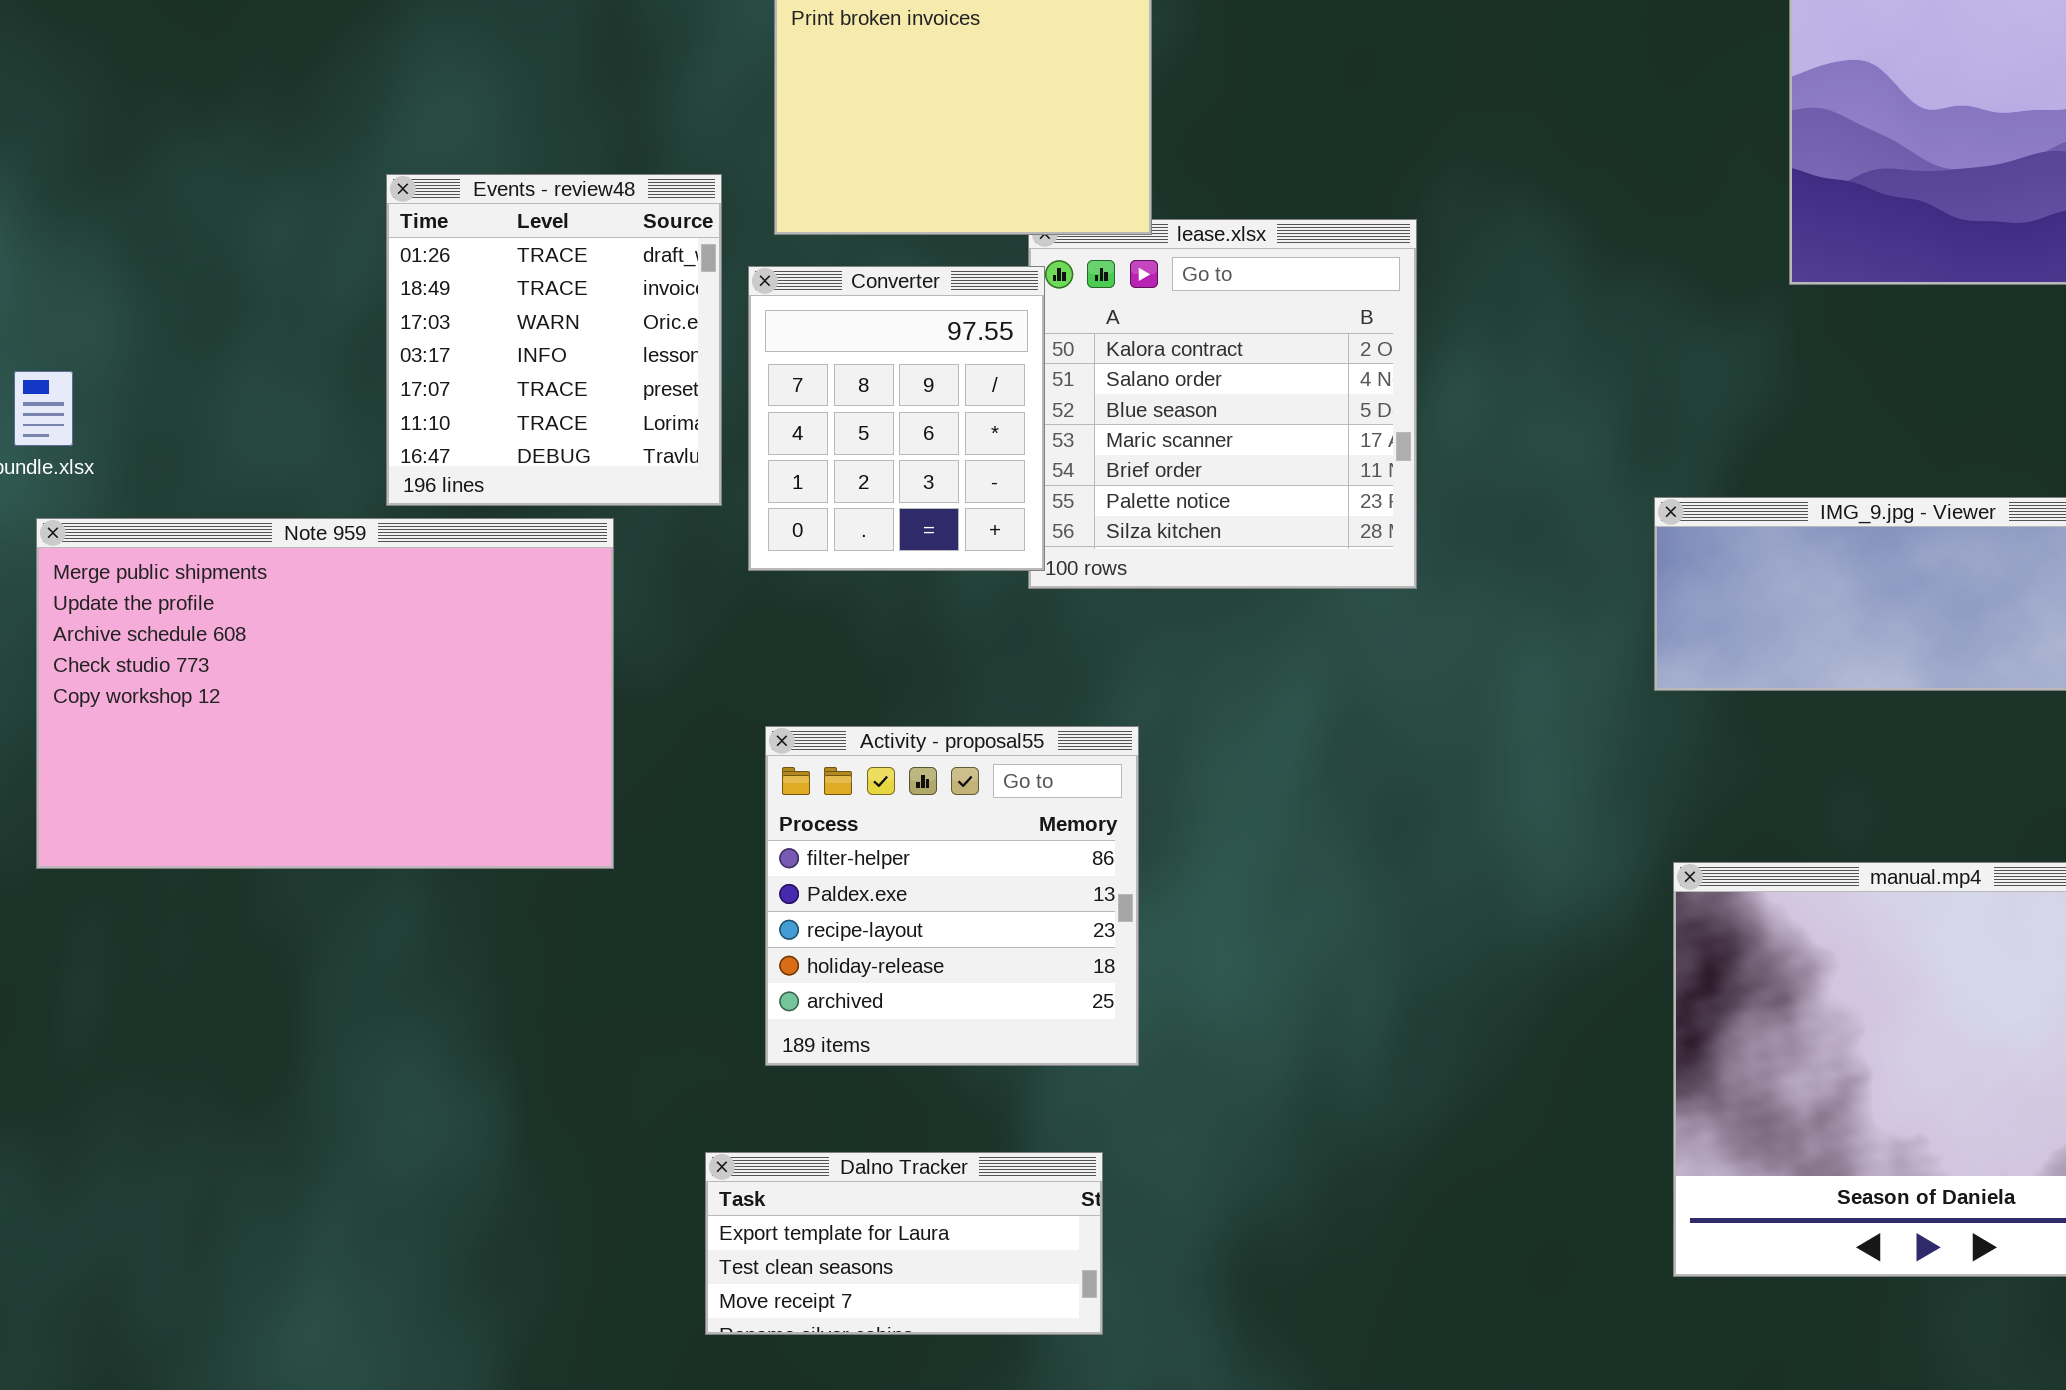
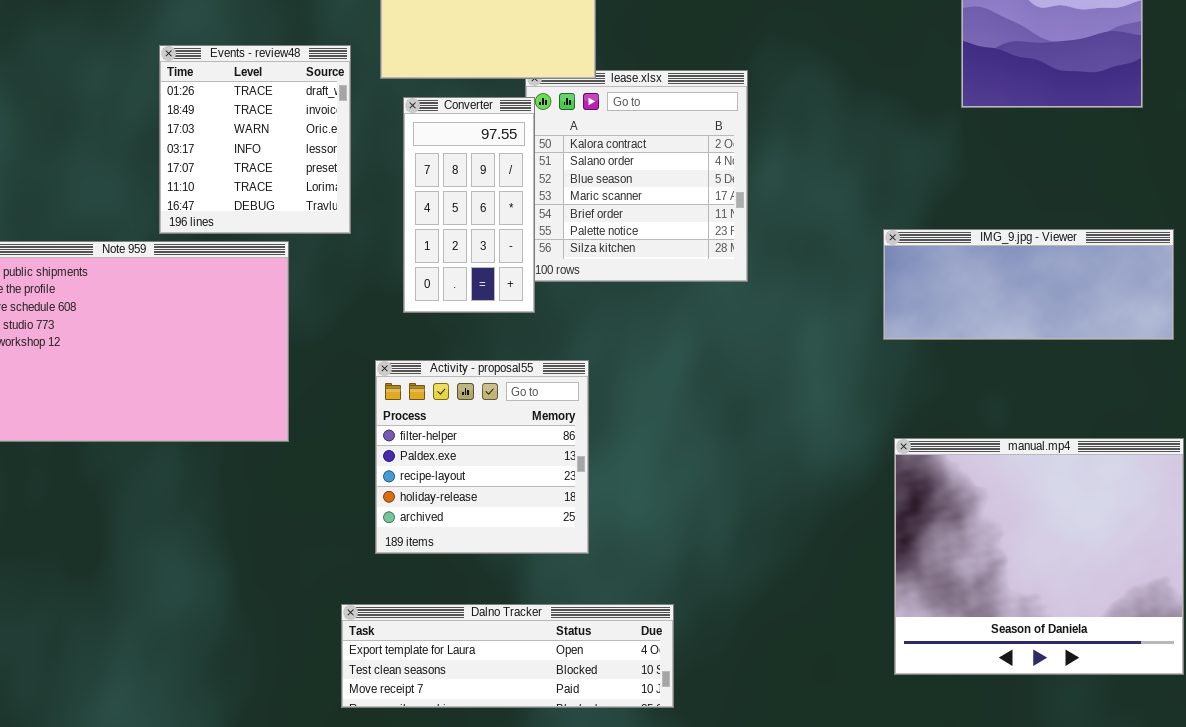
Converter: [748,266,1045,571] -> [403,97,535,313], resized
Dalno Tracker: [705,1152,1103,1335] -> [341,604,674,708], resized

